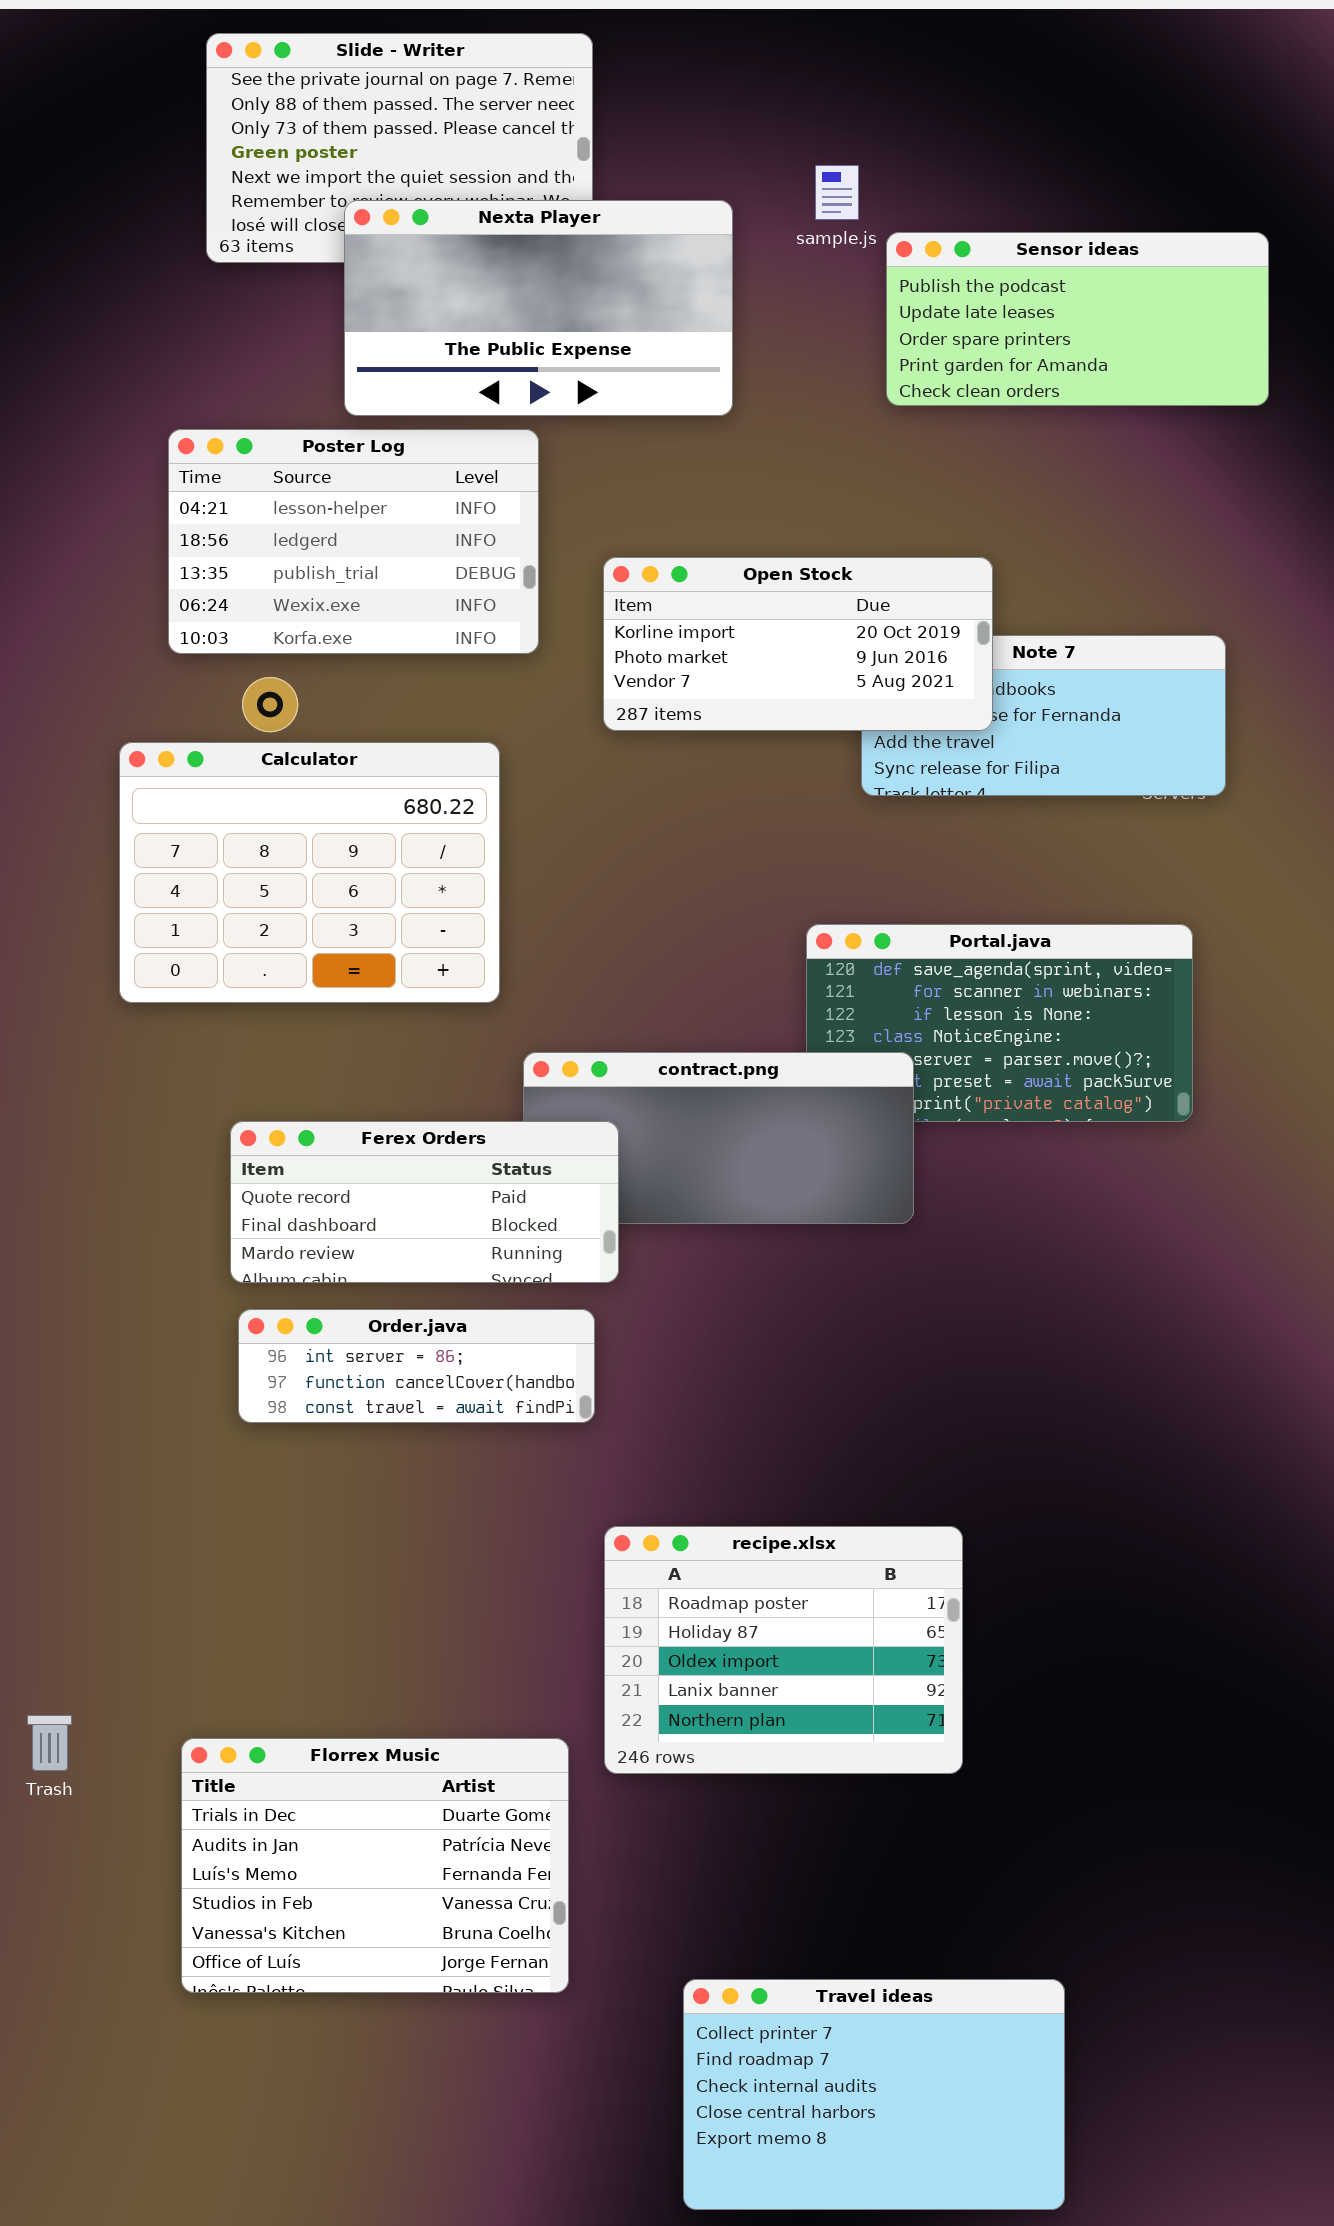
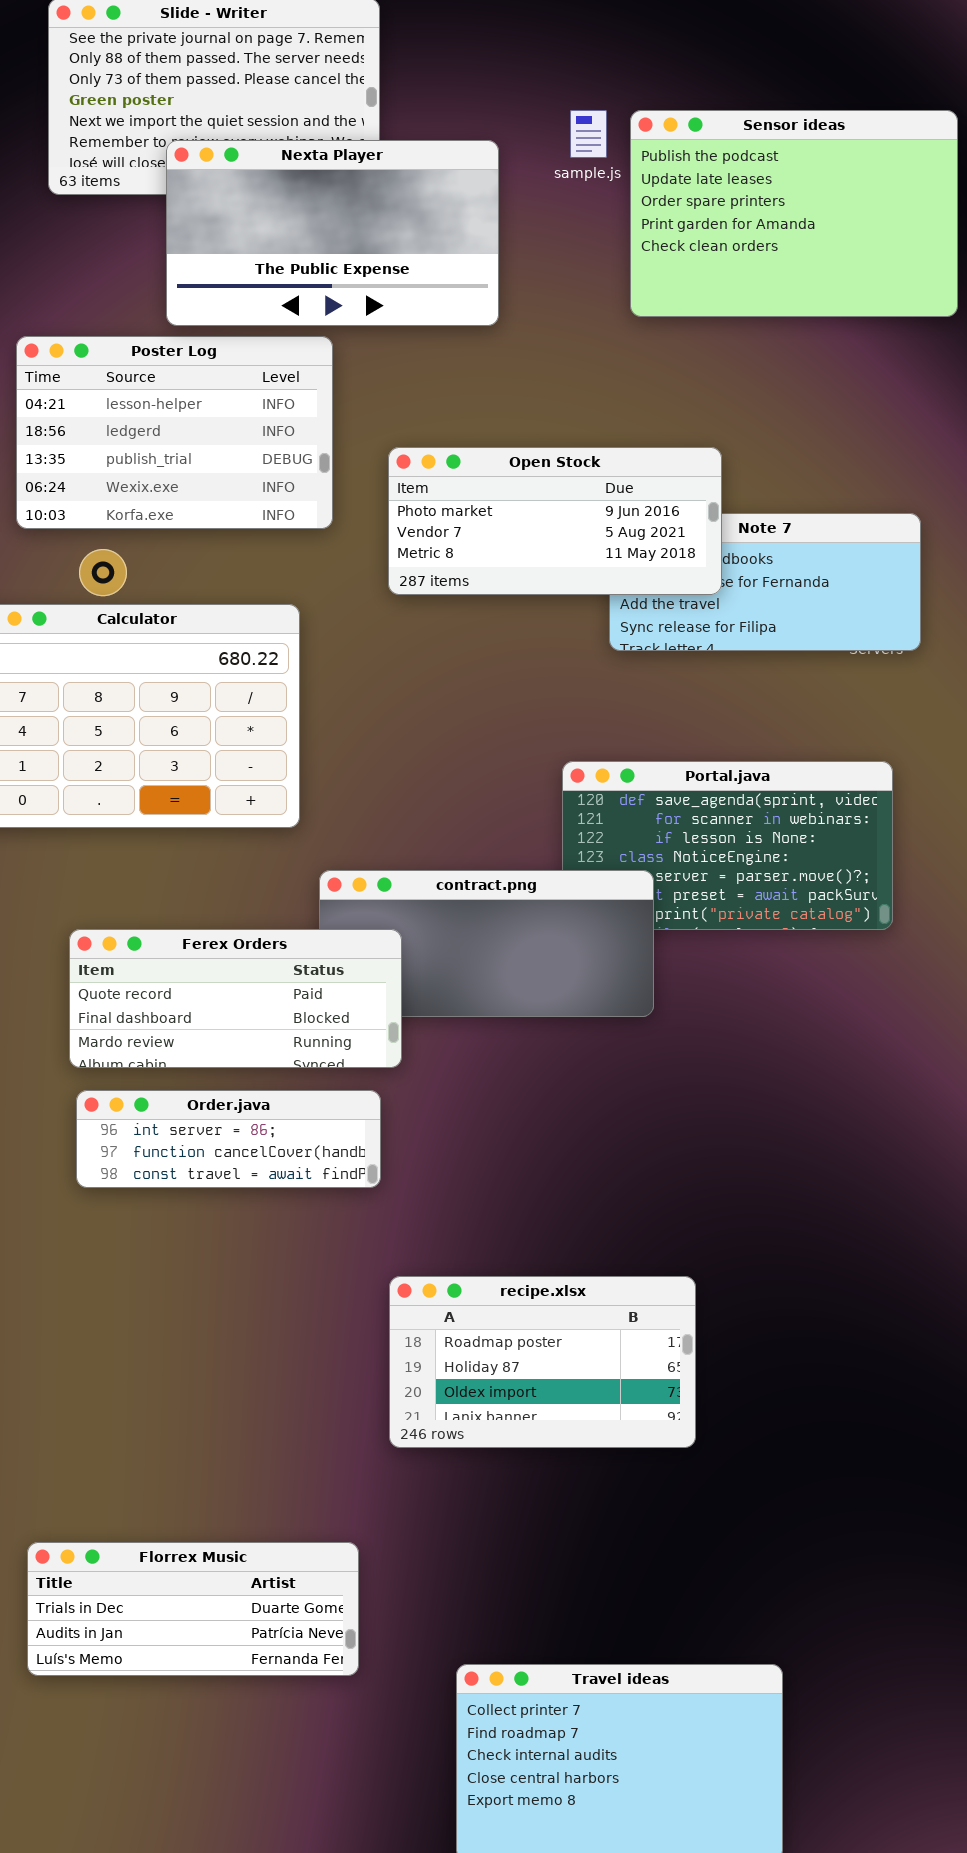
Sensor ideas: [886,232,1269,406] -> [630,110,958,317], resized
Open Stock: [603,557,993,731] -> [388,447,722,595], scrolled down 1 row
recipe.xlsx: [604,1526,963,1774] -> [389,1276,696,1448], resized
Florrex Music: [181,1738,569,1993] -> [27,1542,359,1676], resized

